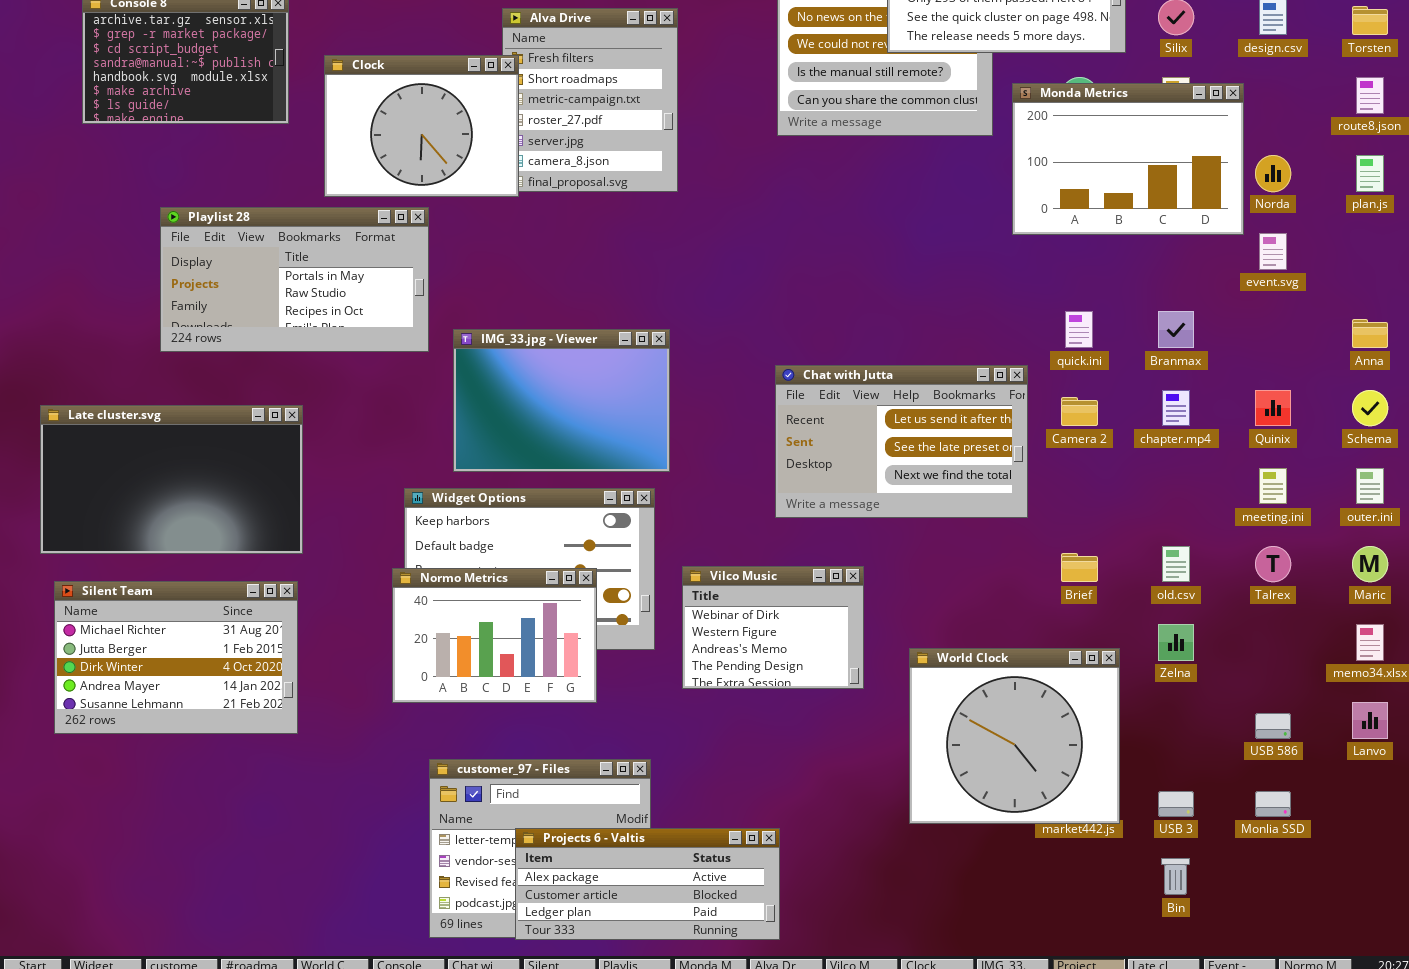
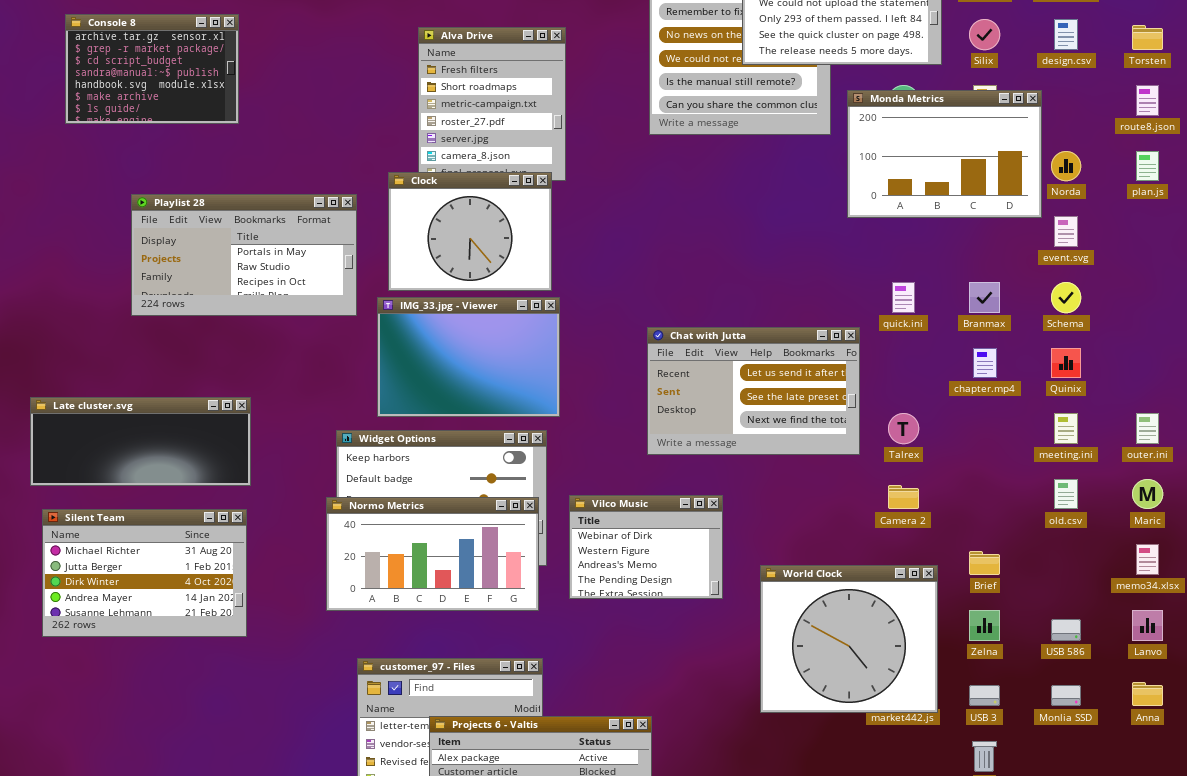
Clock: [324,55,519,197] -> [388,172,552,291], moved
Anna: [1352,319,1388,348] -> [1132,682,1163,706], moved
Schema: [1352,390,1388,426] -> [1051,282,1081,313], moved
Camera 2: [1061,397,1098,426] -> [888,485,919,509], moved
Late cluster.svg: [40,405,303,554] -> [30,397,251,486], resized
old.csv: [1162,546,1190,582] -> [1054,479,1078,509], moved
Talrex: [1255,546,1291,582] -> [888,413,919,444], moved
Brief: [1061,553,1098,582] -> [969,551,1000,575], moved
Normo Metrics: [392,568,597,703] -> [326,497,539,611], resized
Zelna: [1158,624,1194,661] -> [969,610,1000,641], moved

